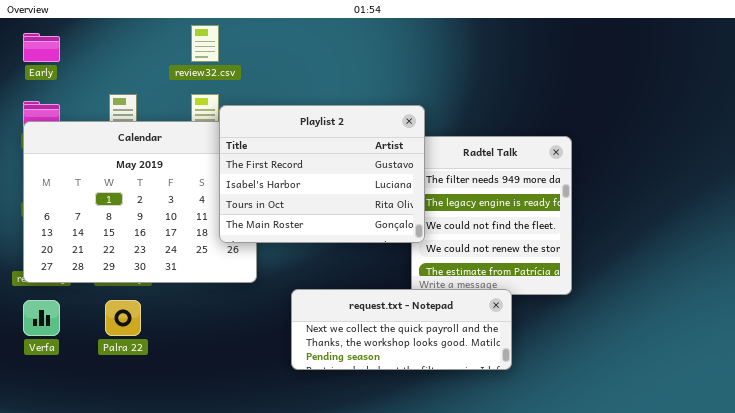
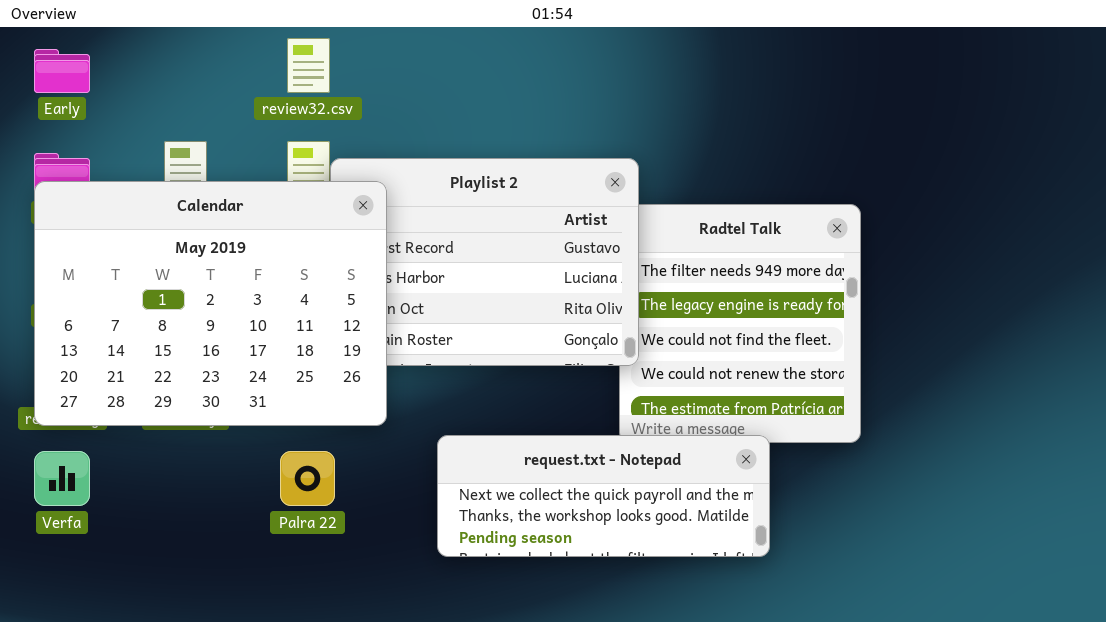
Calendar: [23,121,257,283] -> [34,181,387,426], raised
Palra 22: [105,300,141,336] -> [280,451,335,506], moved

